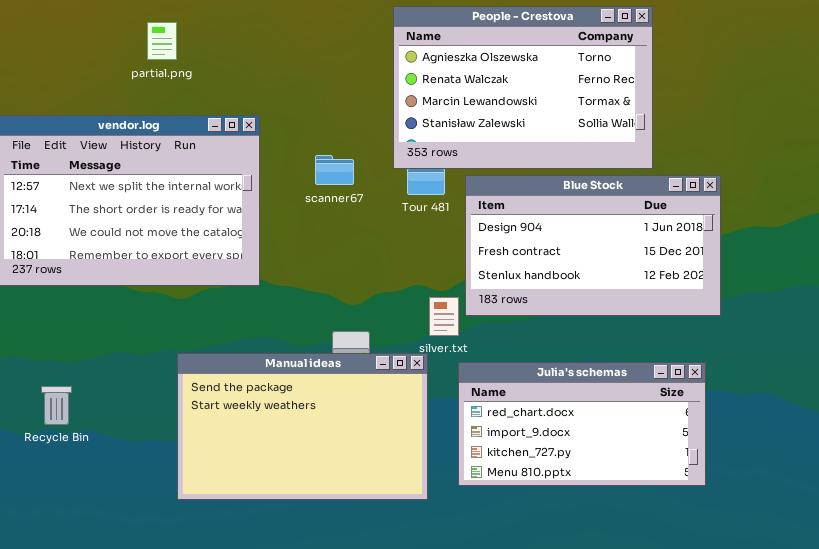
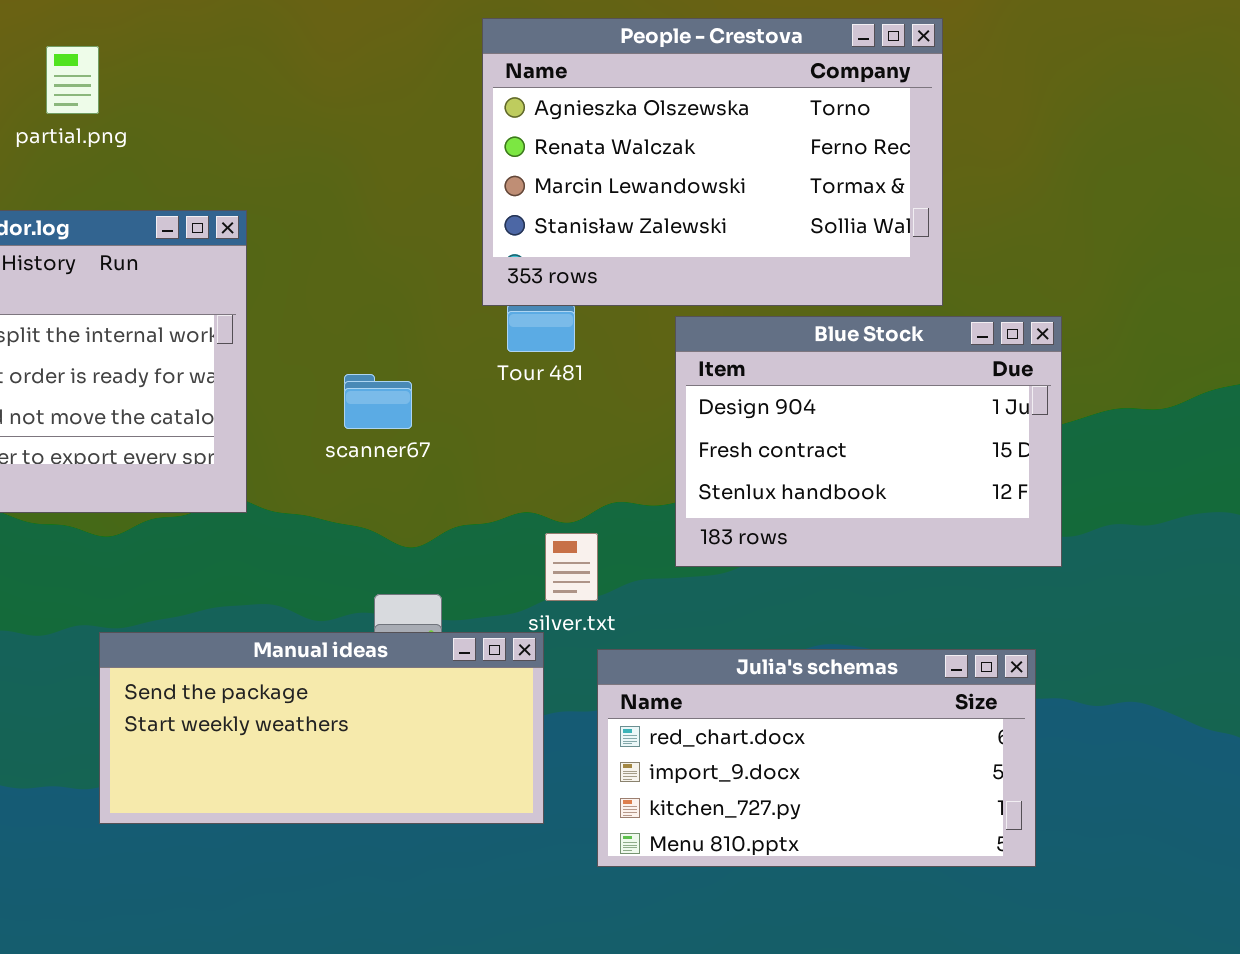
scanner67: [315,155,354,185] -> [344,374,412,429], moved
Blue Stock: [465,175,721,316] -> [675,316,1062,567], resized
Manual ideas: [177,353,428,500] -> [99,632,544,824], resized

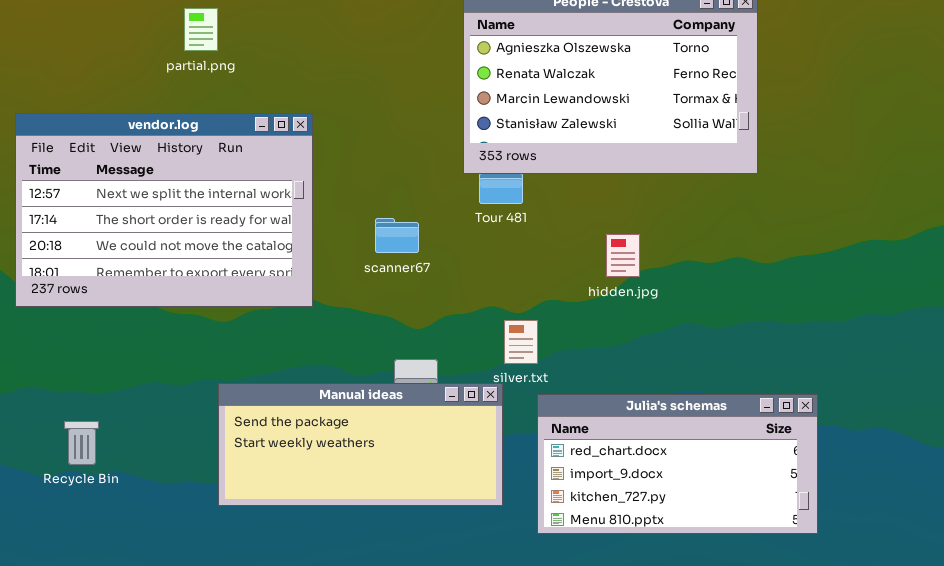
Blue Stock: [675,316,1062,567] -> none, closed

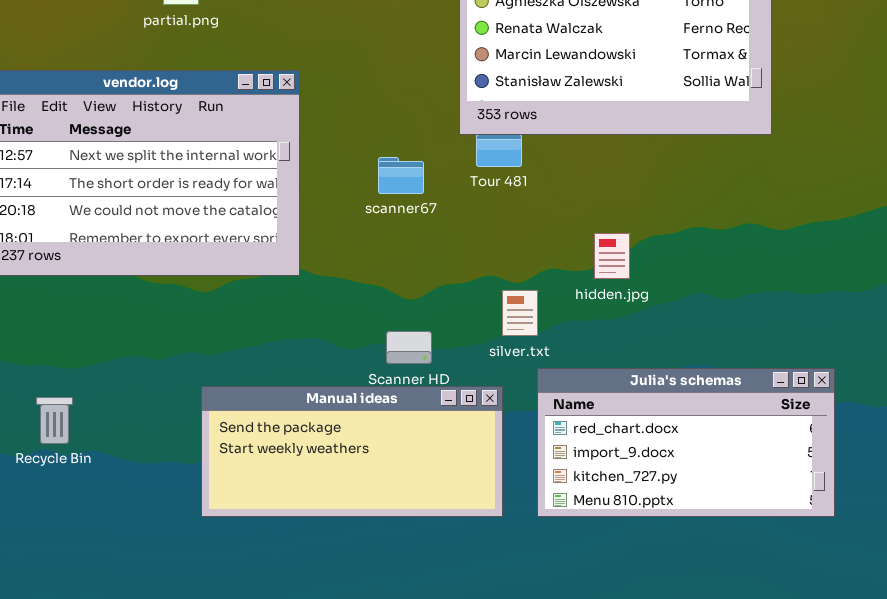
scanner67: [375,218,419,253] -> [378,157,424,194], moved
hidden.jpg: [606,234,640,277] -> [594,233,630,279], moved
Manual ideas: [218,383,503,506] -> [201,386,503,517], moved

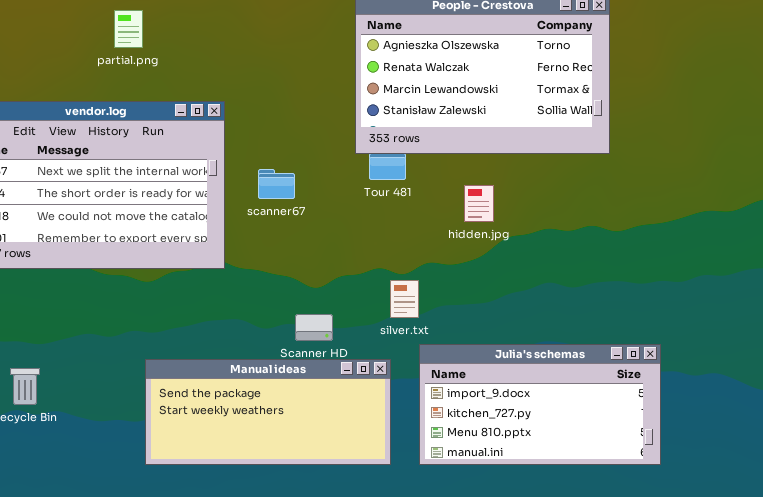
scanner67: [378,157,424,194] -> [258,169,295,199], moved
hidden.jpg: [594,233,630,279] -> [464,185,494,222], moved
Julia's schemas: [537,368,835,517] -> [419,344,661,465], scrolled down 1 row

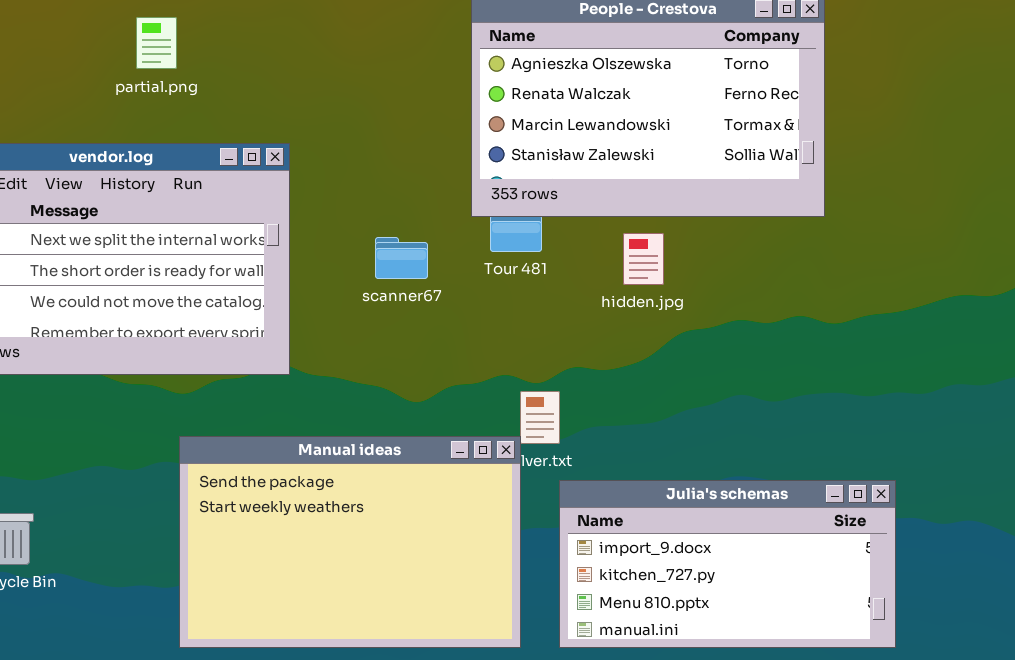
scanner67: [258,169,295,199] -> [375,237,428,279], moved
hidden.jpg: [464,185,494,222] -> [623,233,664,285], moved
Manual ideas: [145,359,391,465] -> [179,436,521,648], resized

